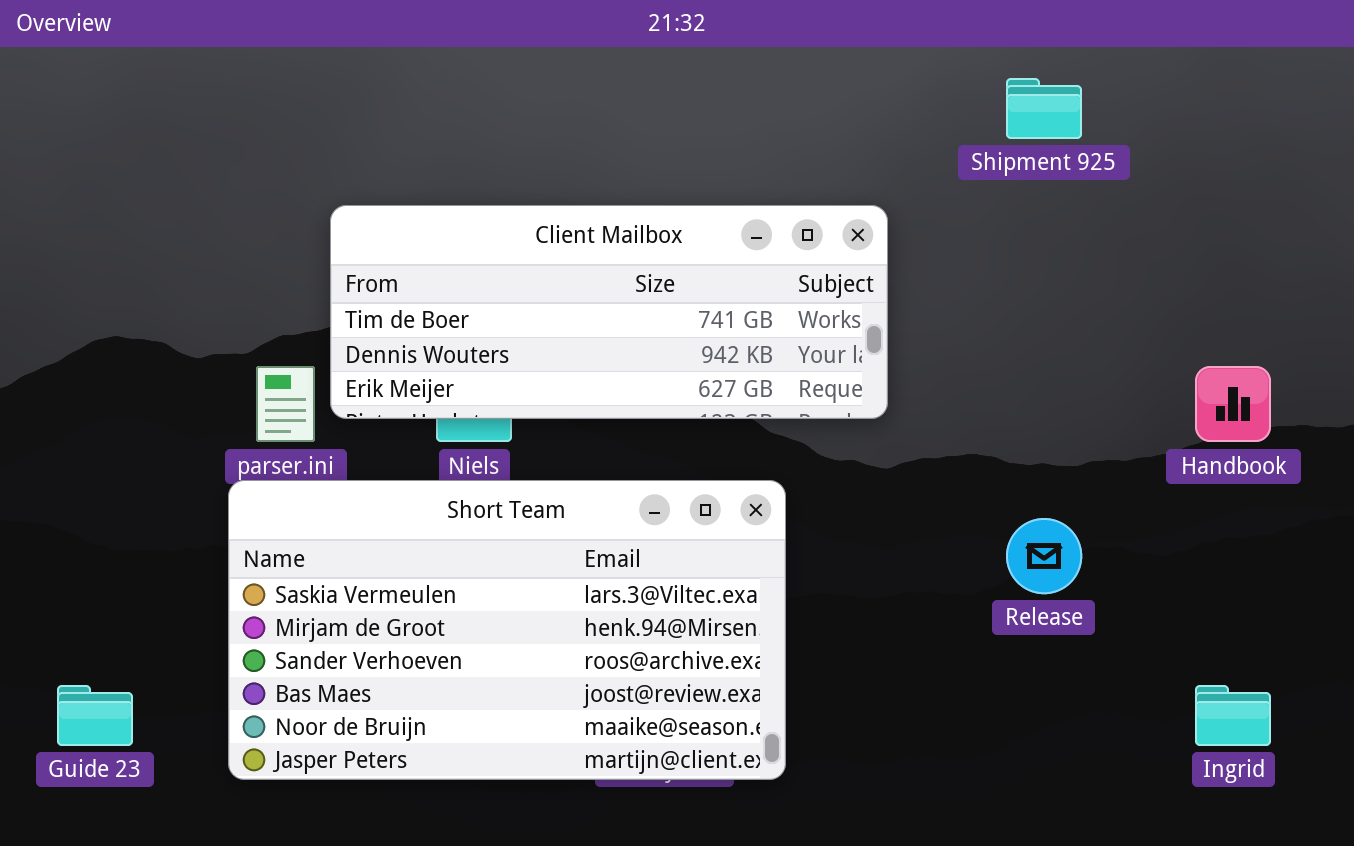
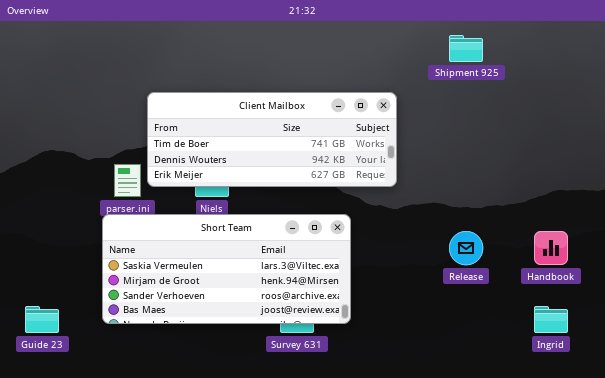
Handbook: [1195,366,1271,442] -> [534,231,568,265], moved
Short Team: [228,480,786,780] -> [102,214,351,324], resized

